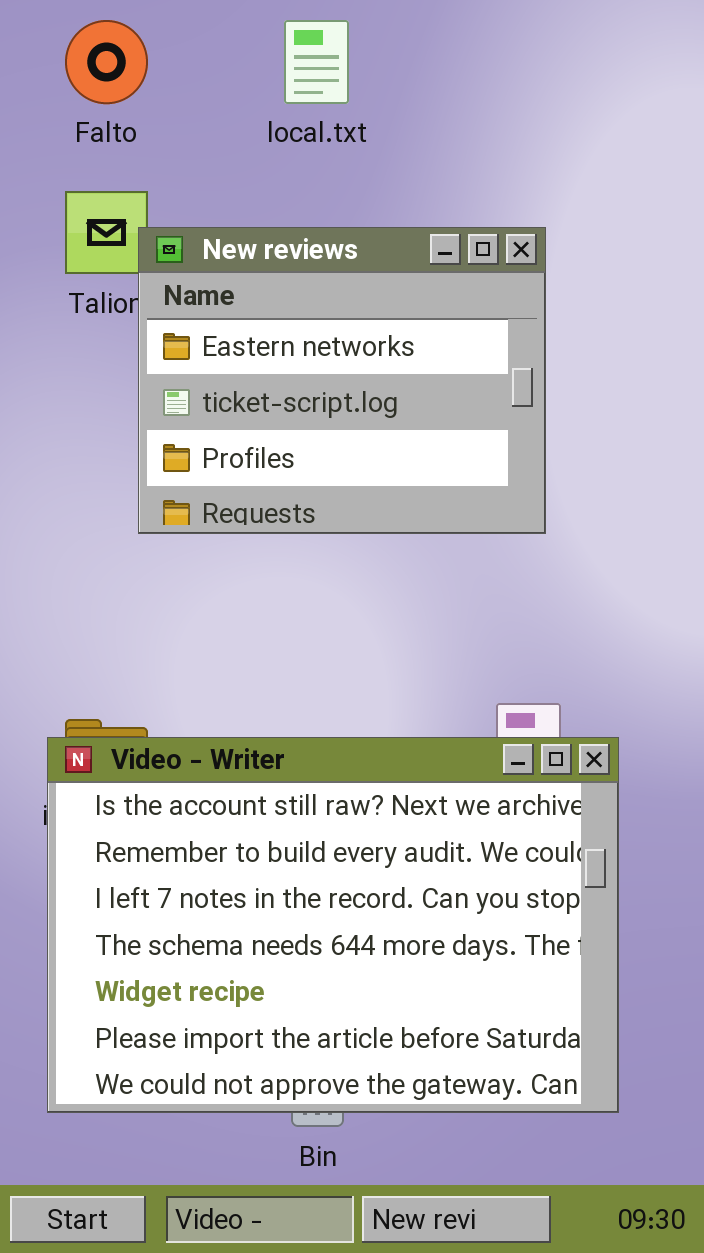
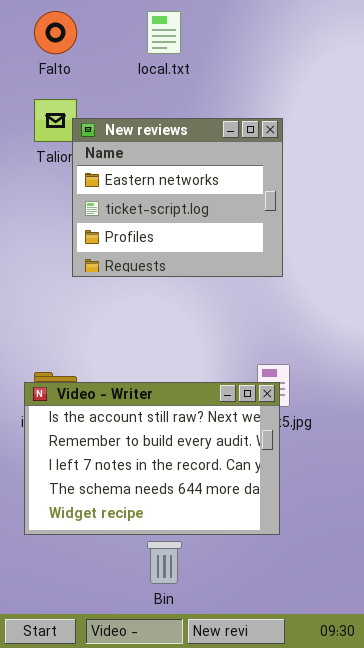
Video - Writer: [47,737,619,1113] -> [24,382,280,535], resized

